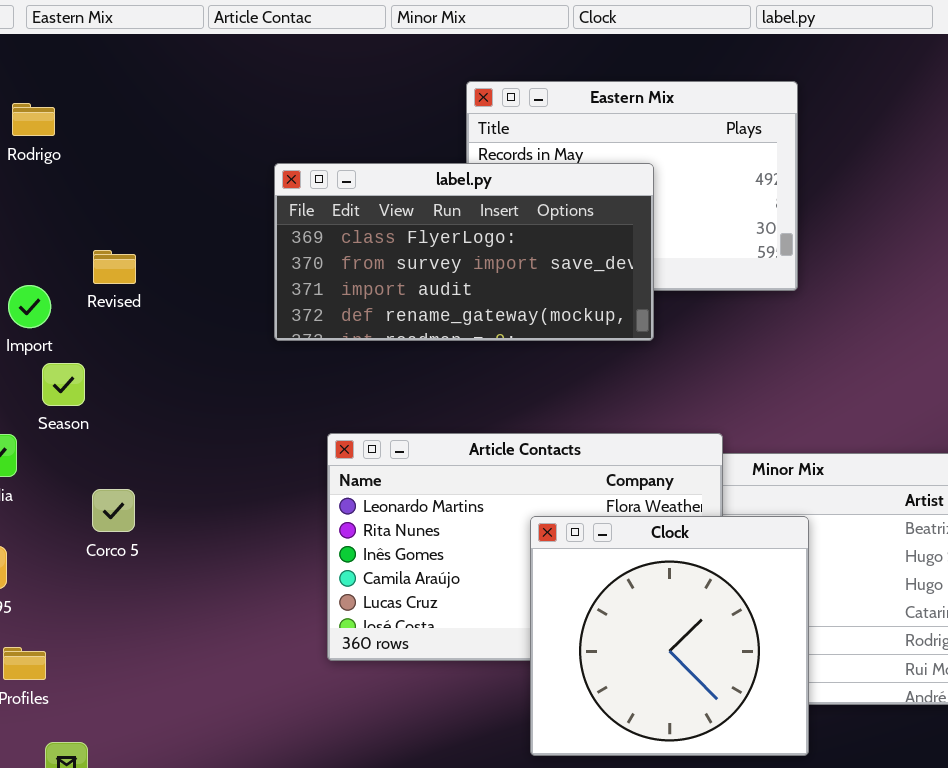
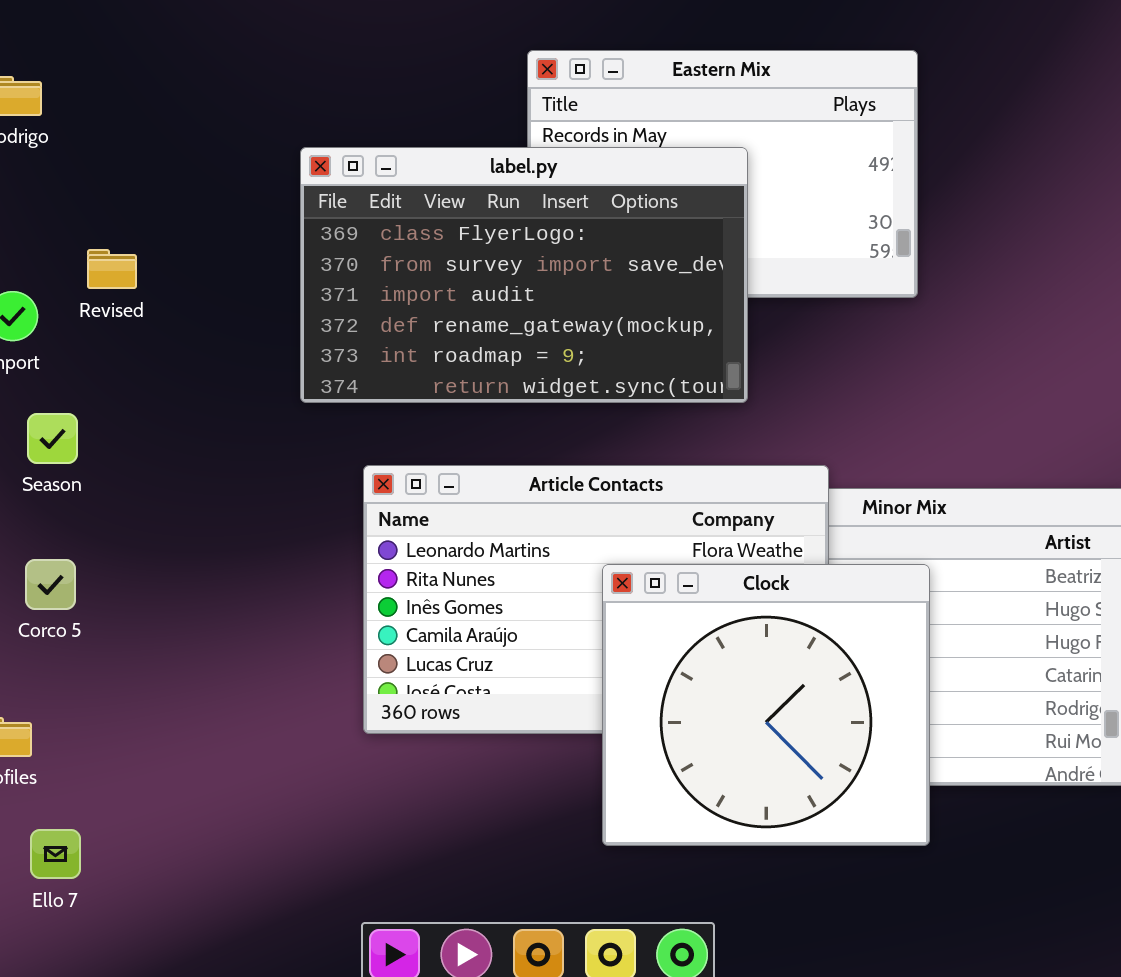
label.py: [274,163,654,341] -> [300,147,748,403], resized
Season: [42,363,85,406] -> [27,413,78,464], moved
Corco 5: [92,489,135,532] -> [25,559,76,610], moved

